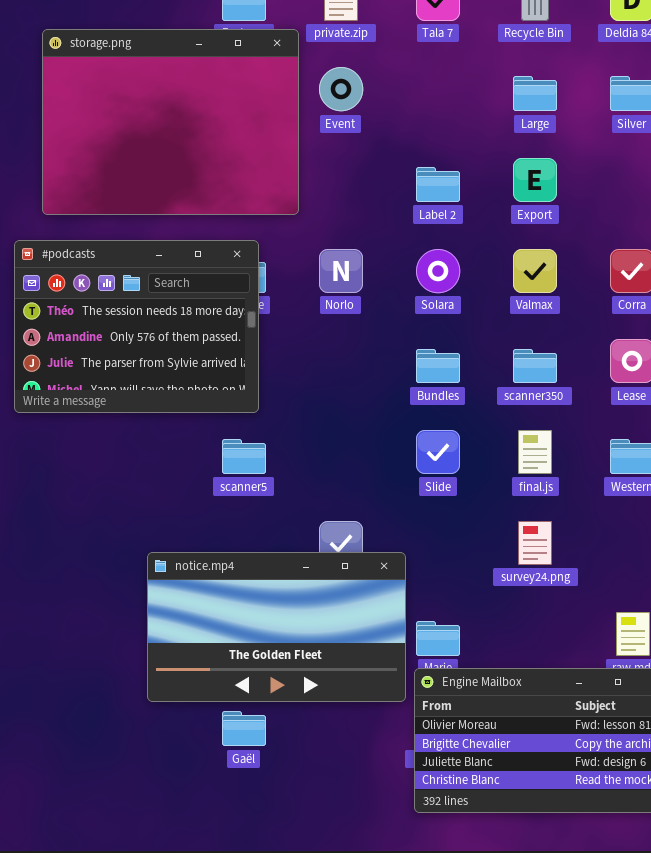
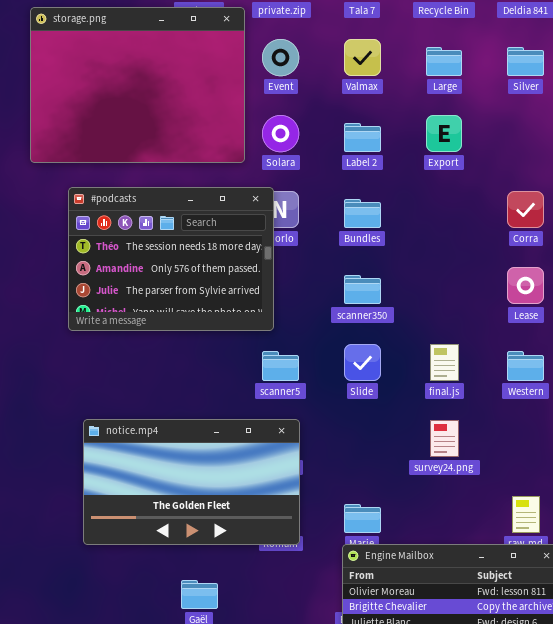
#podcasts: [14,240,259,413] -> [68,187,274,331], moved
Solara: [416,249,460,293] -> [262,115,299,152], moved
Valmax: [513,249,557,293] -> [344,39,381,76], moved
Bundles: [416,349,460,383] -> [344,199,381,228], moved
scanner350: [513,349,557,383] -> [344,275,381,304], moved
scanner5: [222,439,266,474] -> [262,351,299,381], moved
notice.mp4: [147,552,406,702] -> [83,419,300,545], moved

